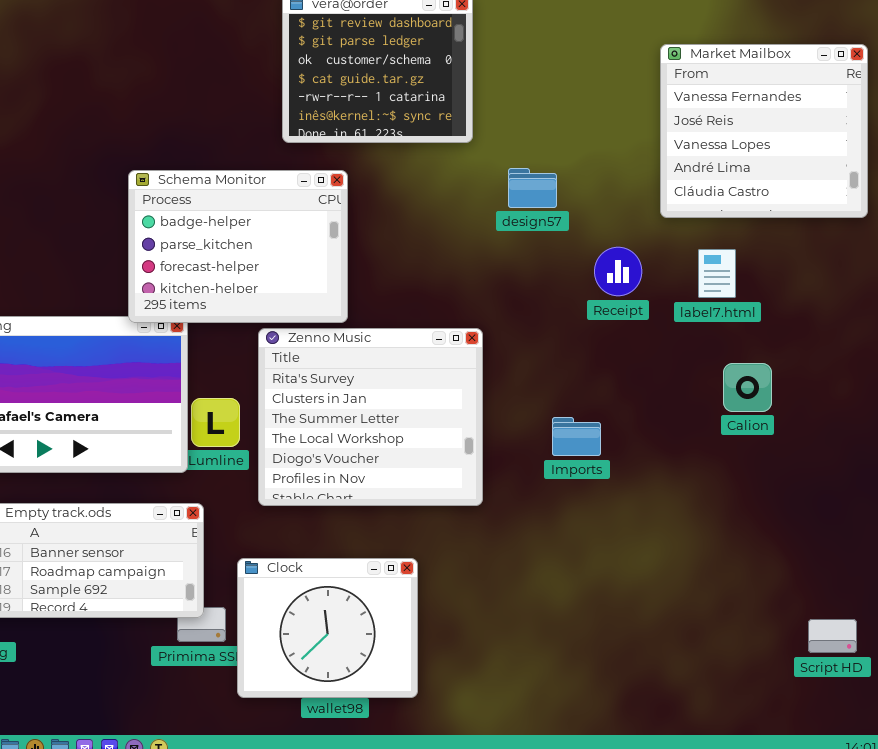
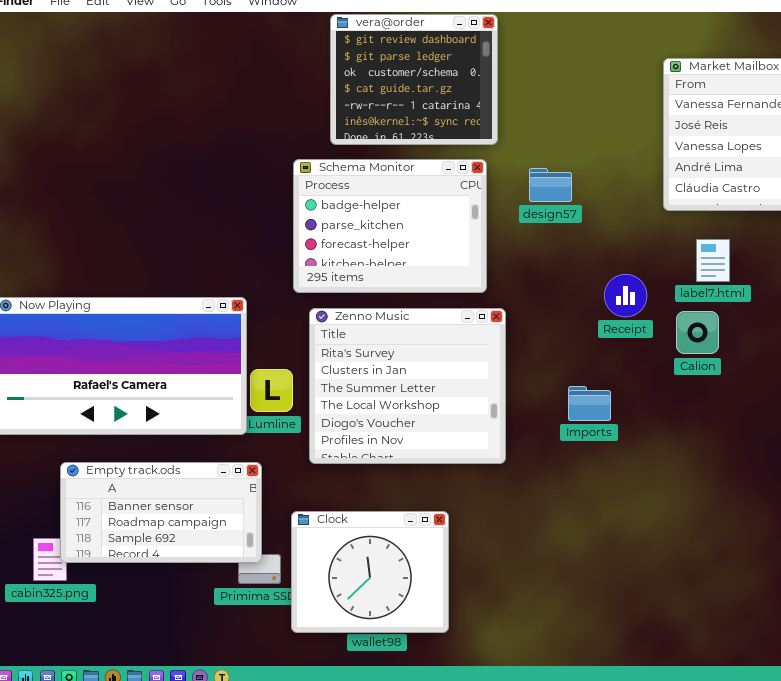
Schema Monitor: [128,170,348,323] -> [293,159,487,293], moved
Receipt: [594,247,642,296] -> [604,274,647,317], moved
Calion: [723,363,772,412] -> [676,311,719,354], moved

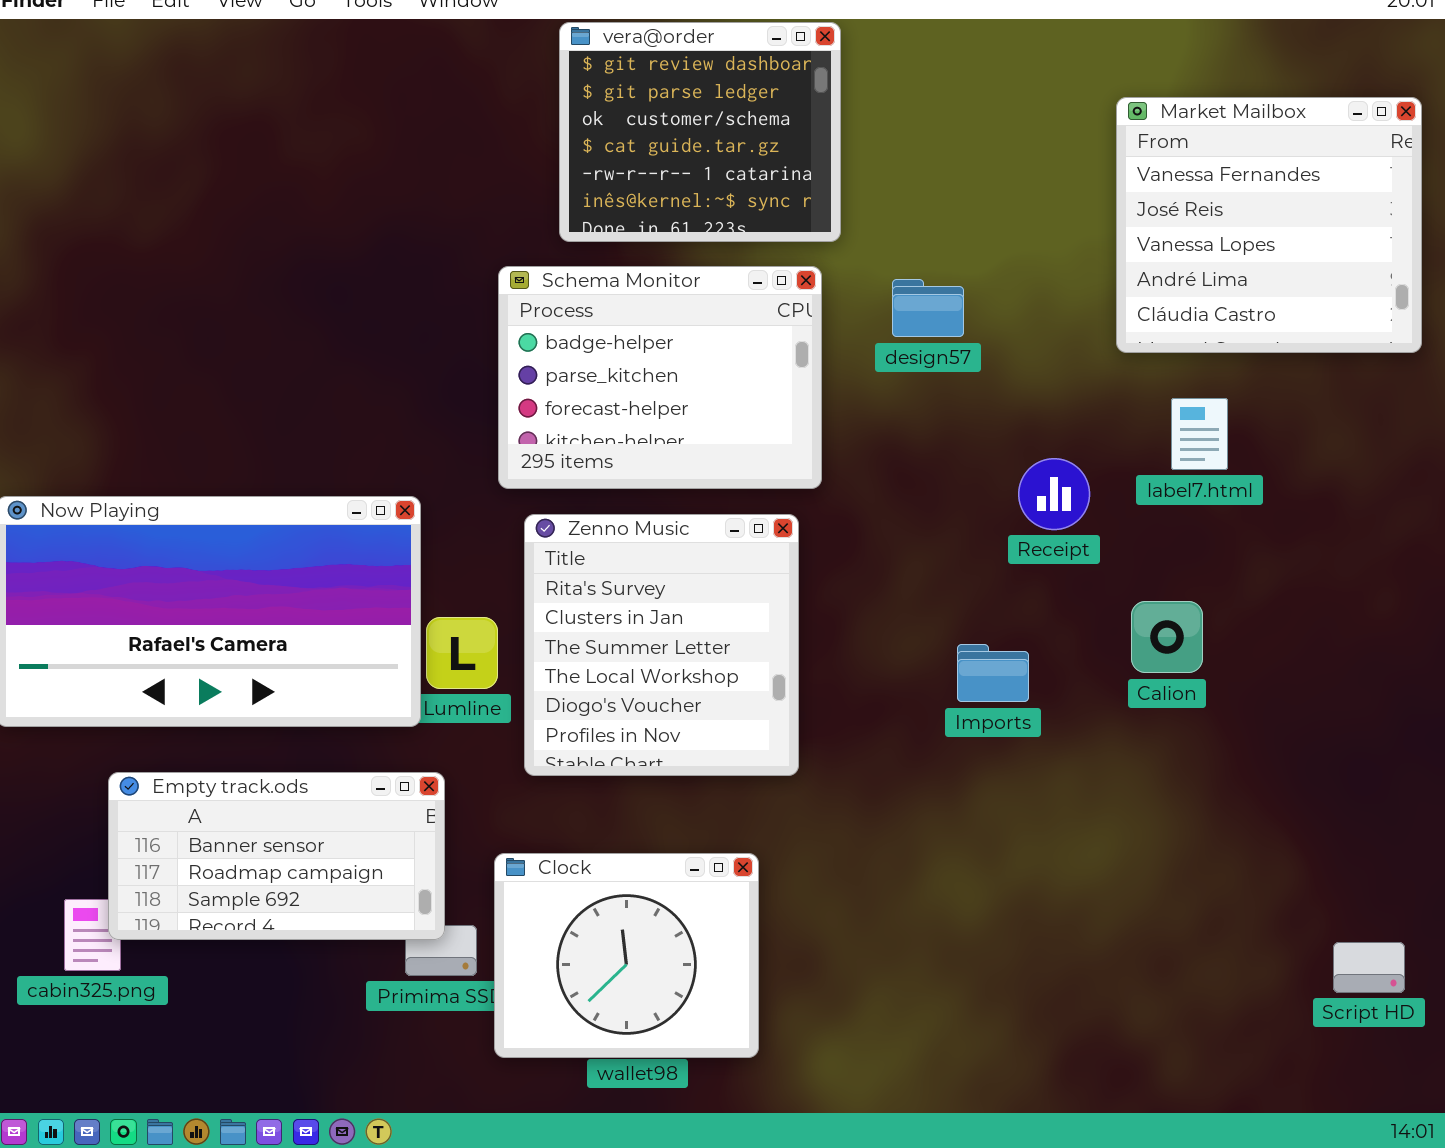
Zenno Music: [309,308,506,464] -> [524,514,799,776], resized
Calion: [676,311,719,354] -> [1131,601,1203,673], moved

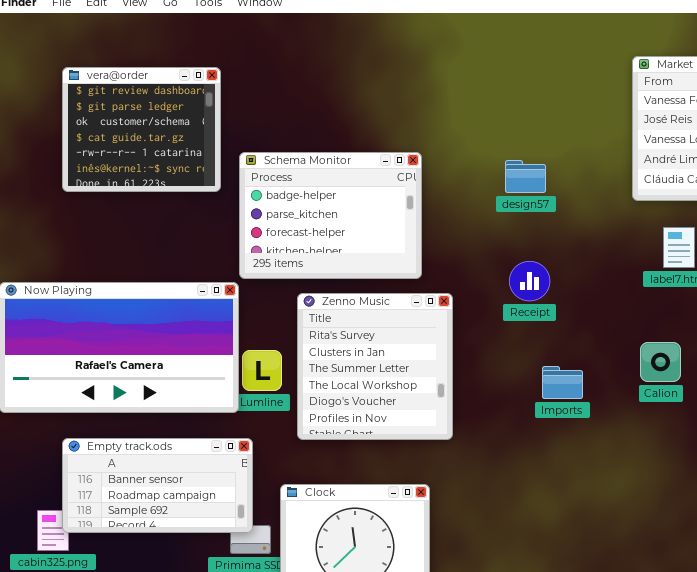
vera@order: [559,22,841,242] -> [62,67,221,192], moved
Schema Monitor: [498,266,822,489] -> [239,152,422,279], moved
Receipt: [1018,458,1090,530] -> [509,261,550,301], moved

